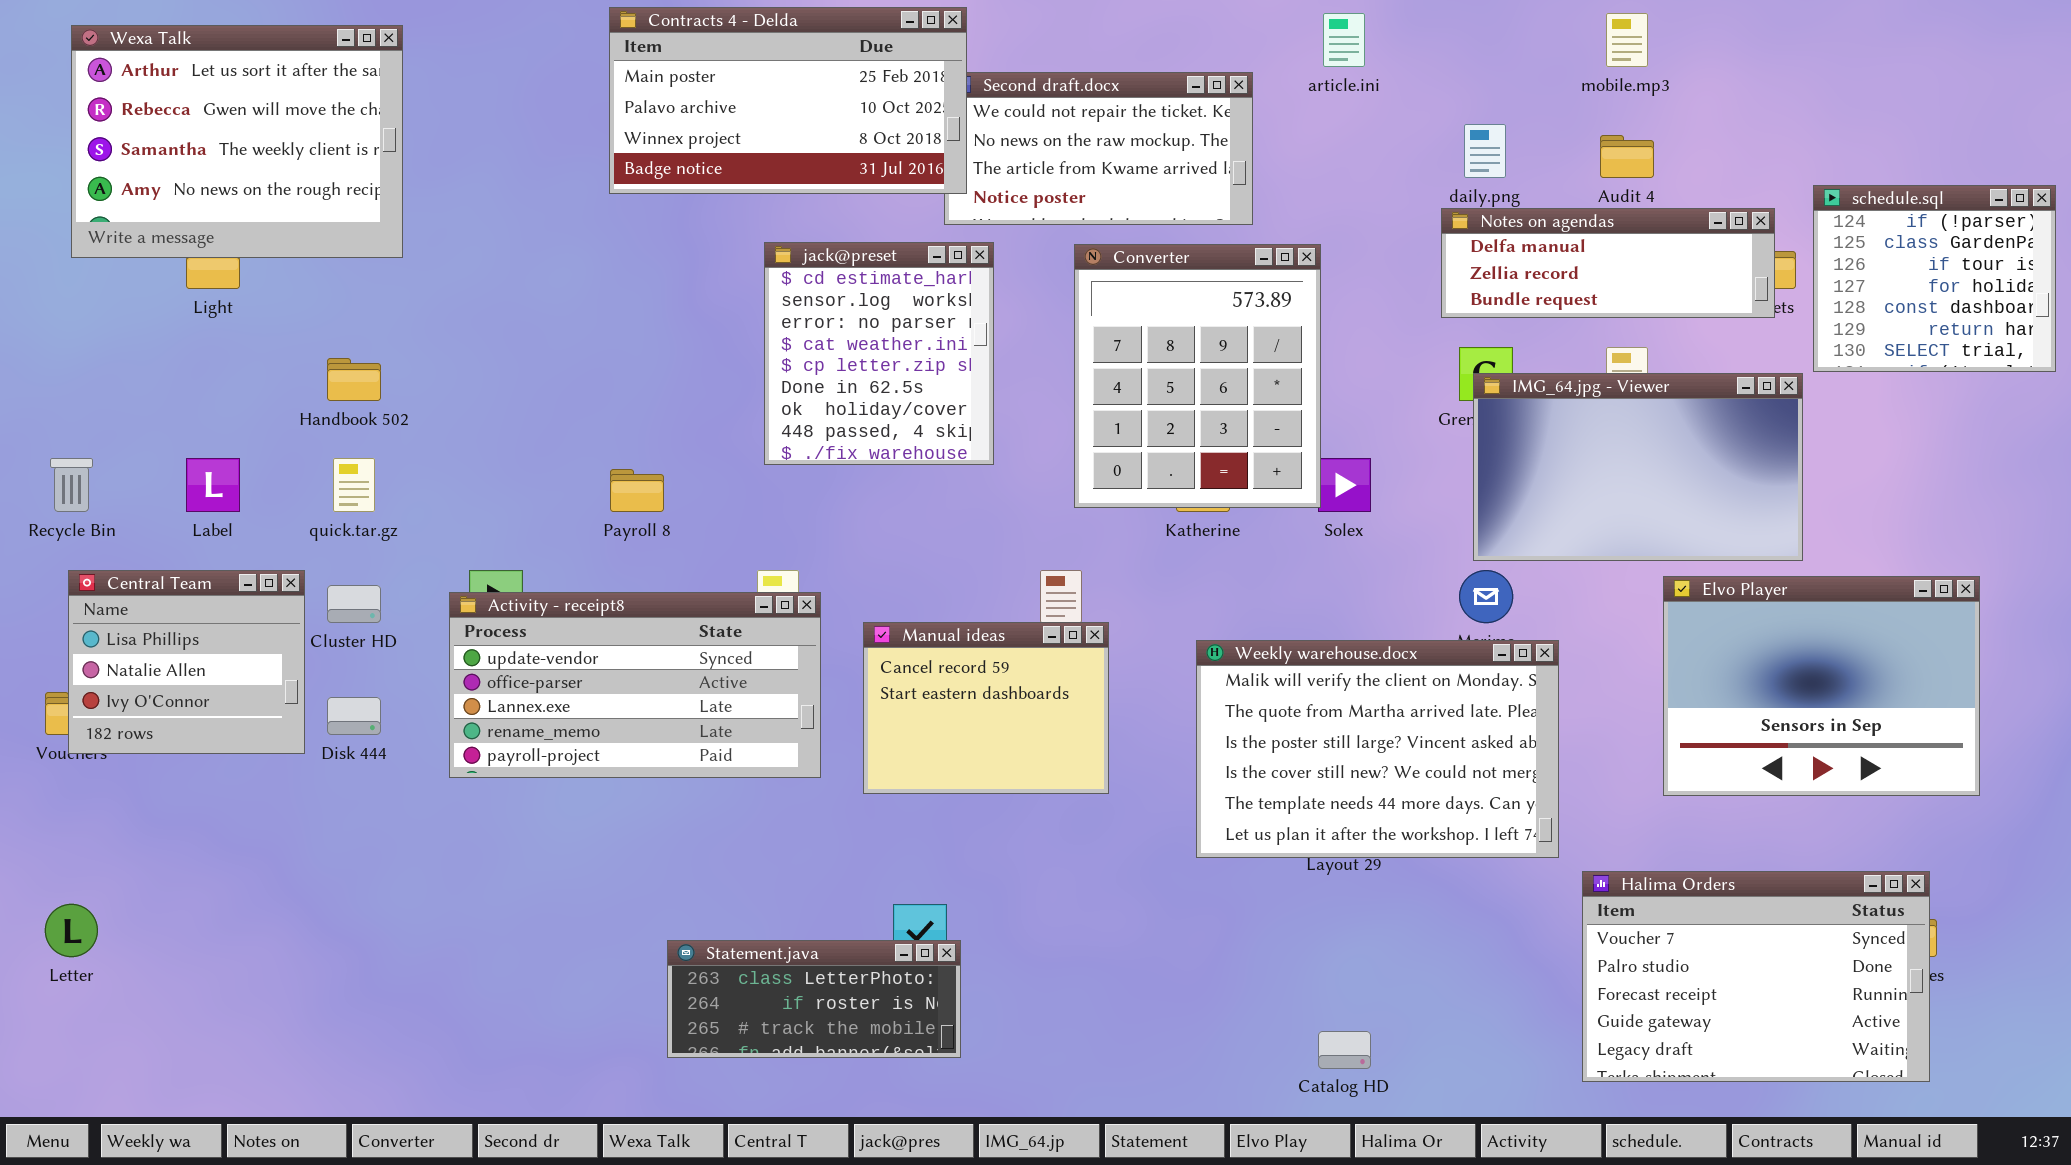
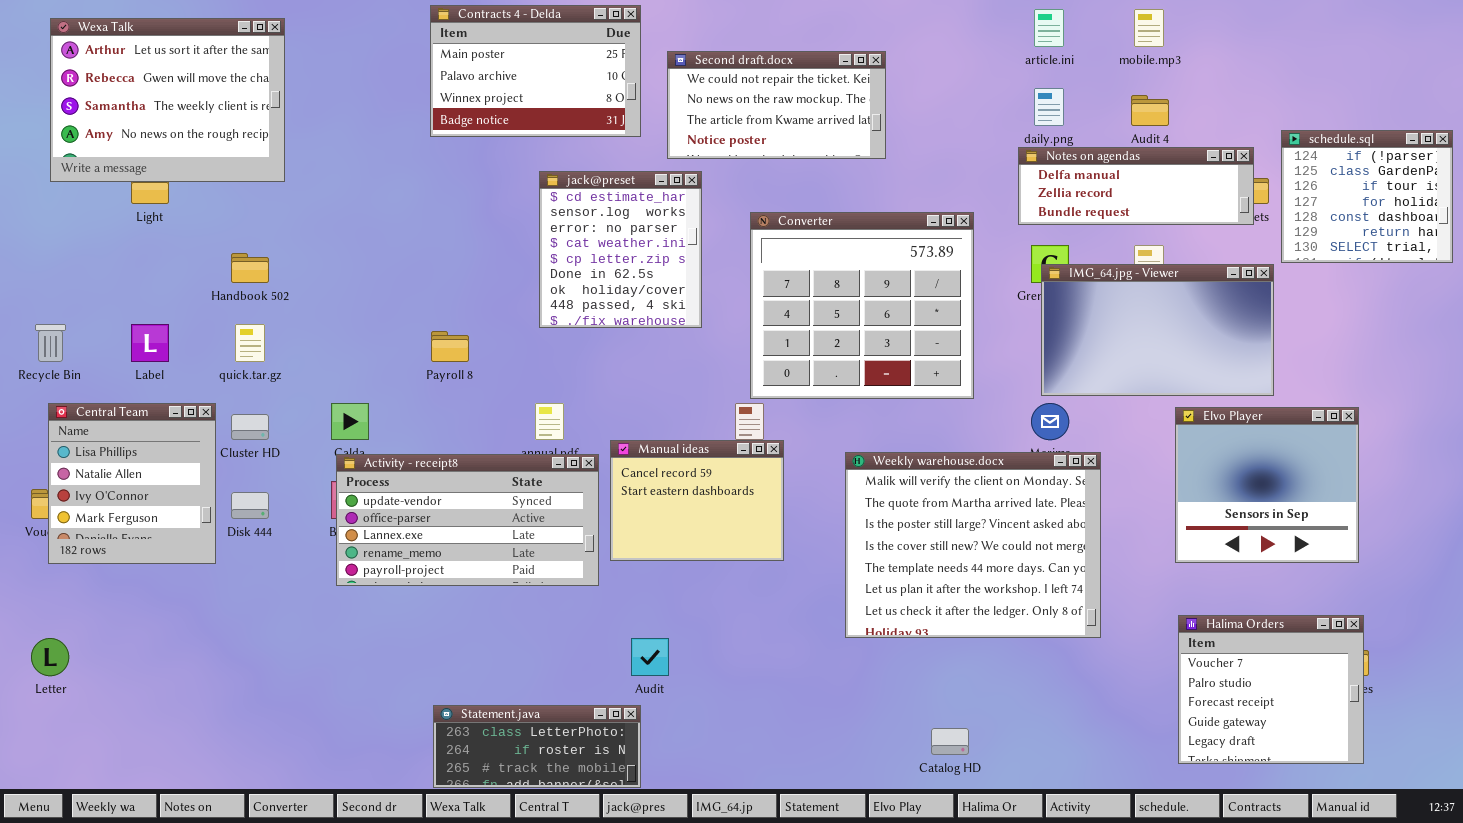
Contracts 4 - Delda: [609,7,967,194] -> [430,5,641,137], resized
article.ini: [1323,13,1365,67] -> [1034,9,1064,47], moved
Converter: [1074,244,1321,508] -> [750,212,974,399], moved, resized
Central Team: [68,570,305,754] -> [48,403,216,564], resized
Elvo Player: [1663,576,1980,796] -> [1175,407,1359,563], resized
Activity - receipt8: [449,592,821,778] -> [336,454,599,586], moved
Weekly warehouse.docx: [1196,640,1559,858] -> [845,452,1101,638], resized
Halima Orders: [1582,871,1930,1082] -> [1178,615,1364,764], resized
Statement.java: [667,940,961,1058] -> [433,705,641,788], moved

